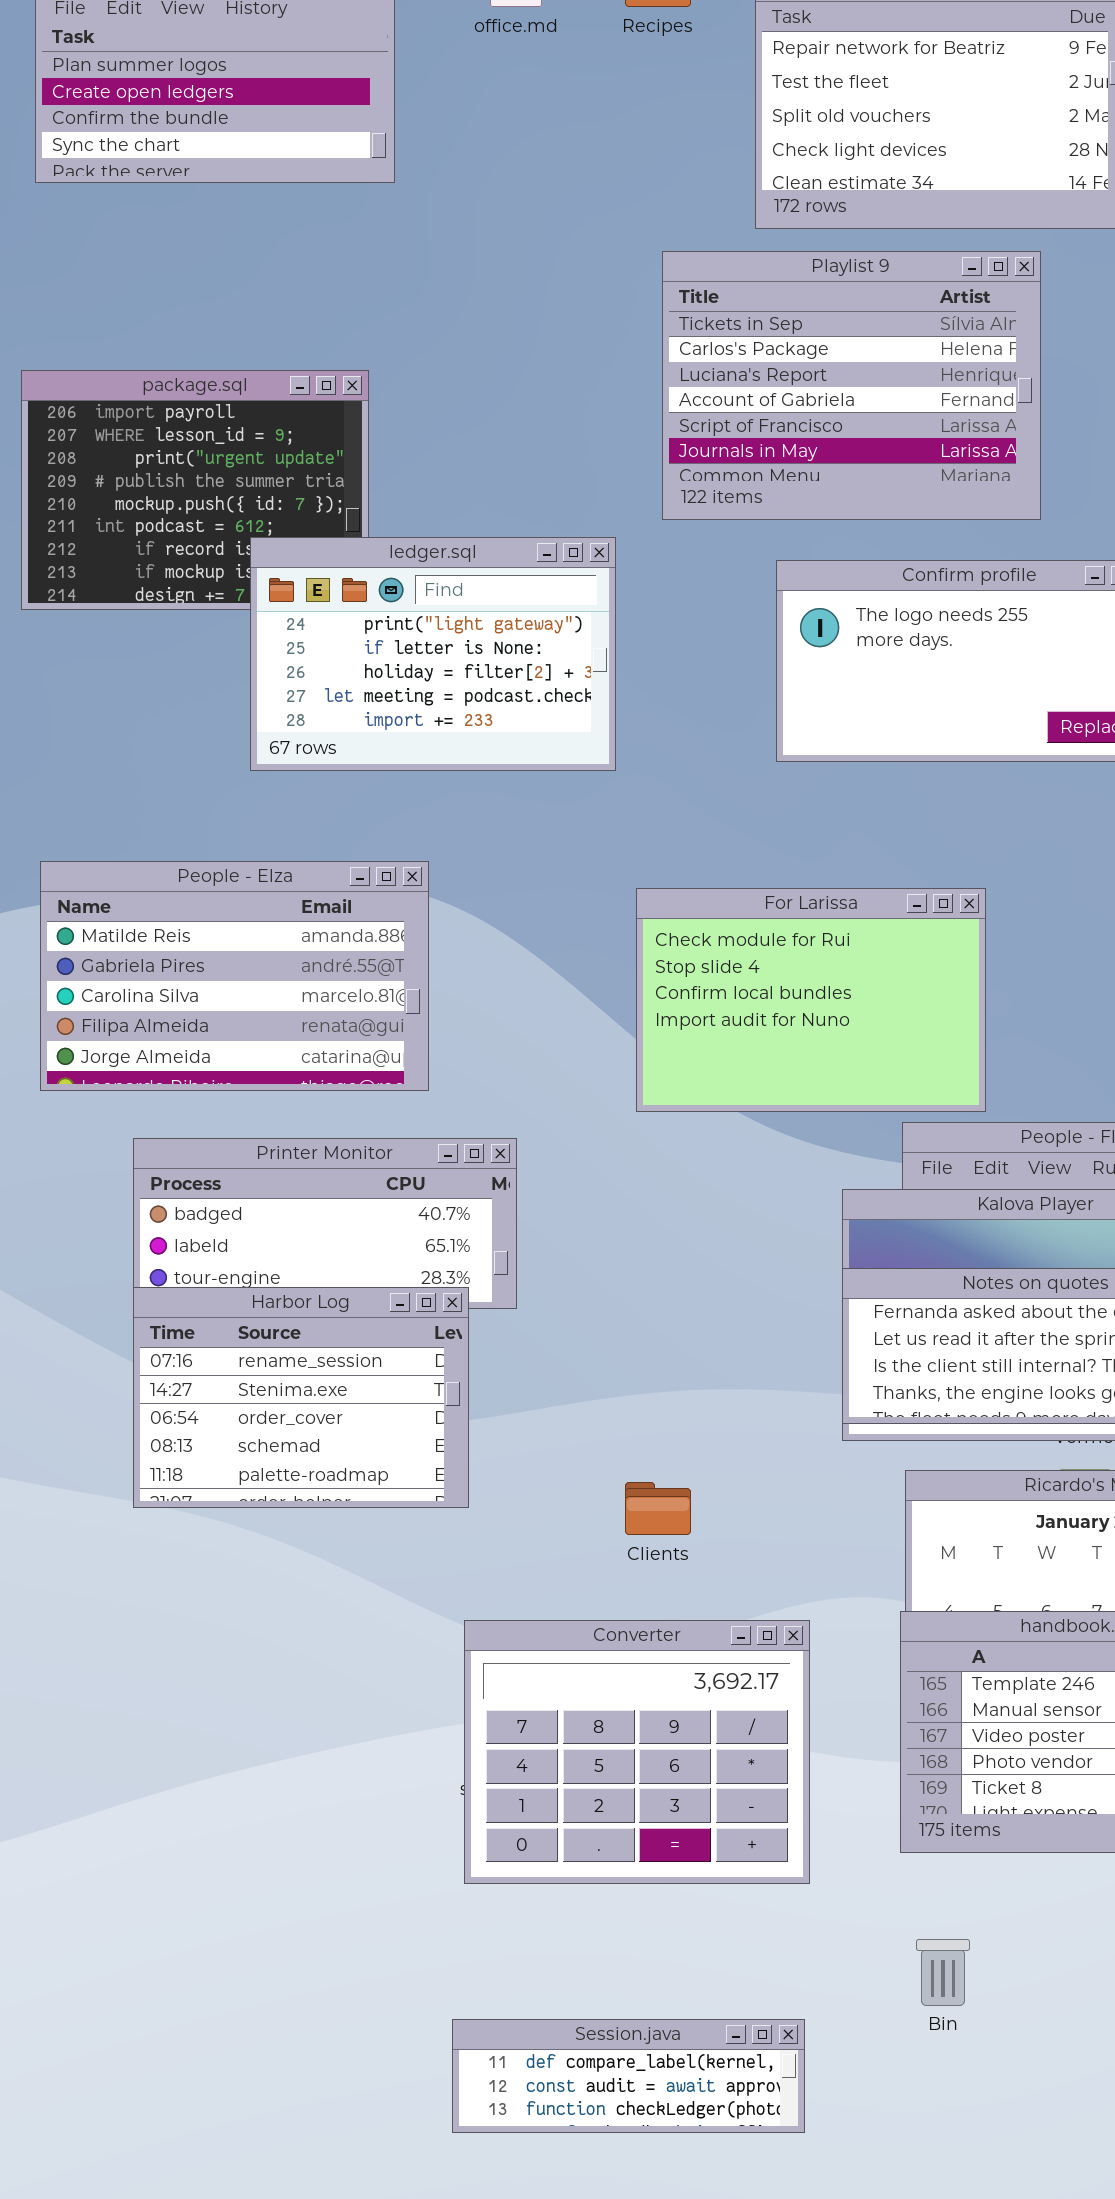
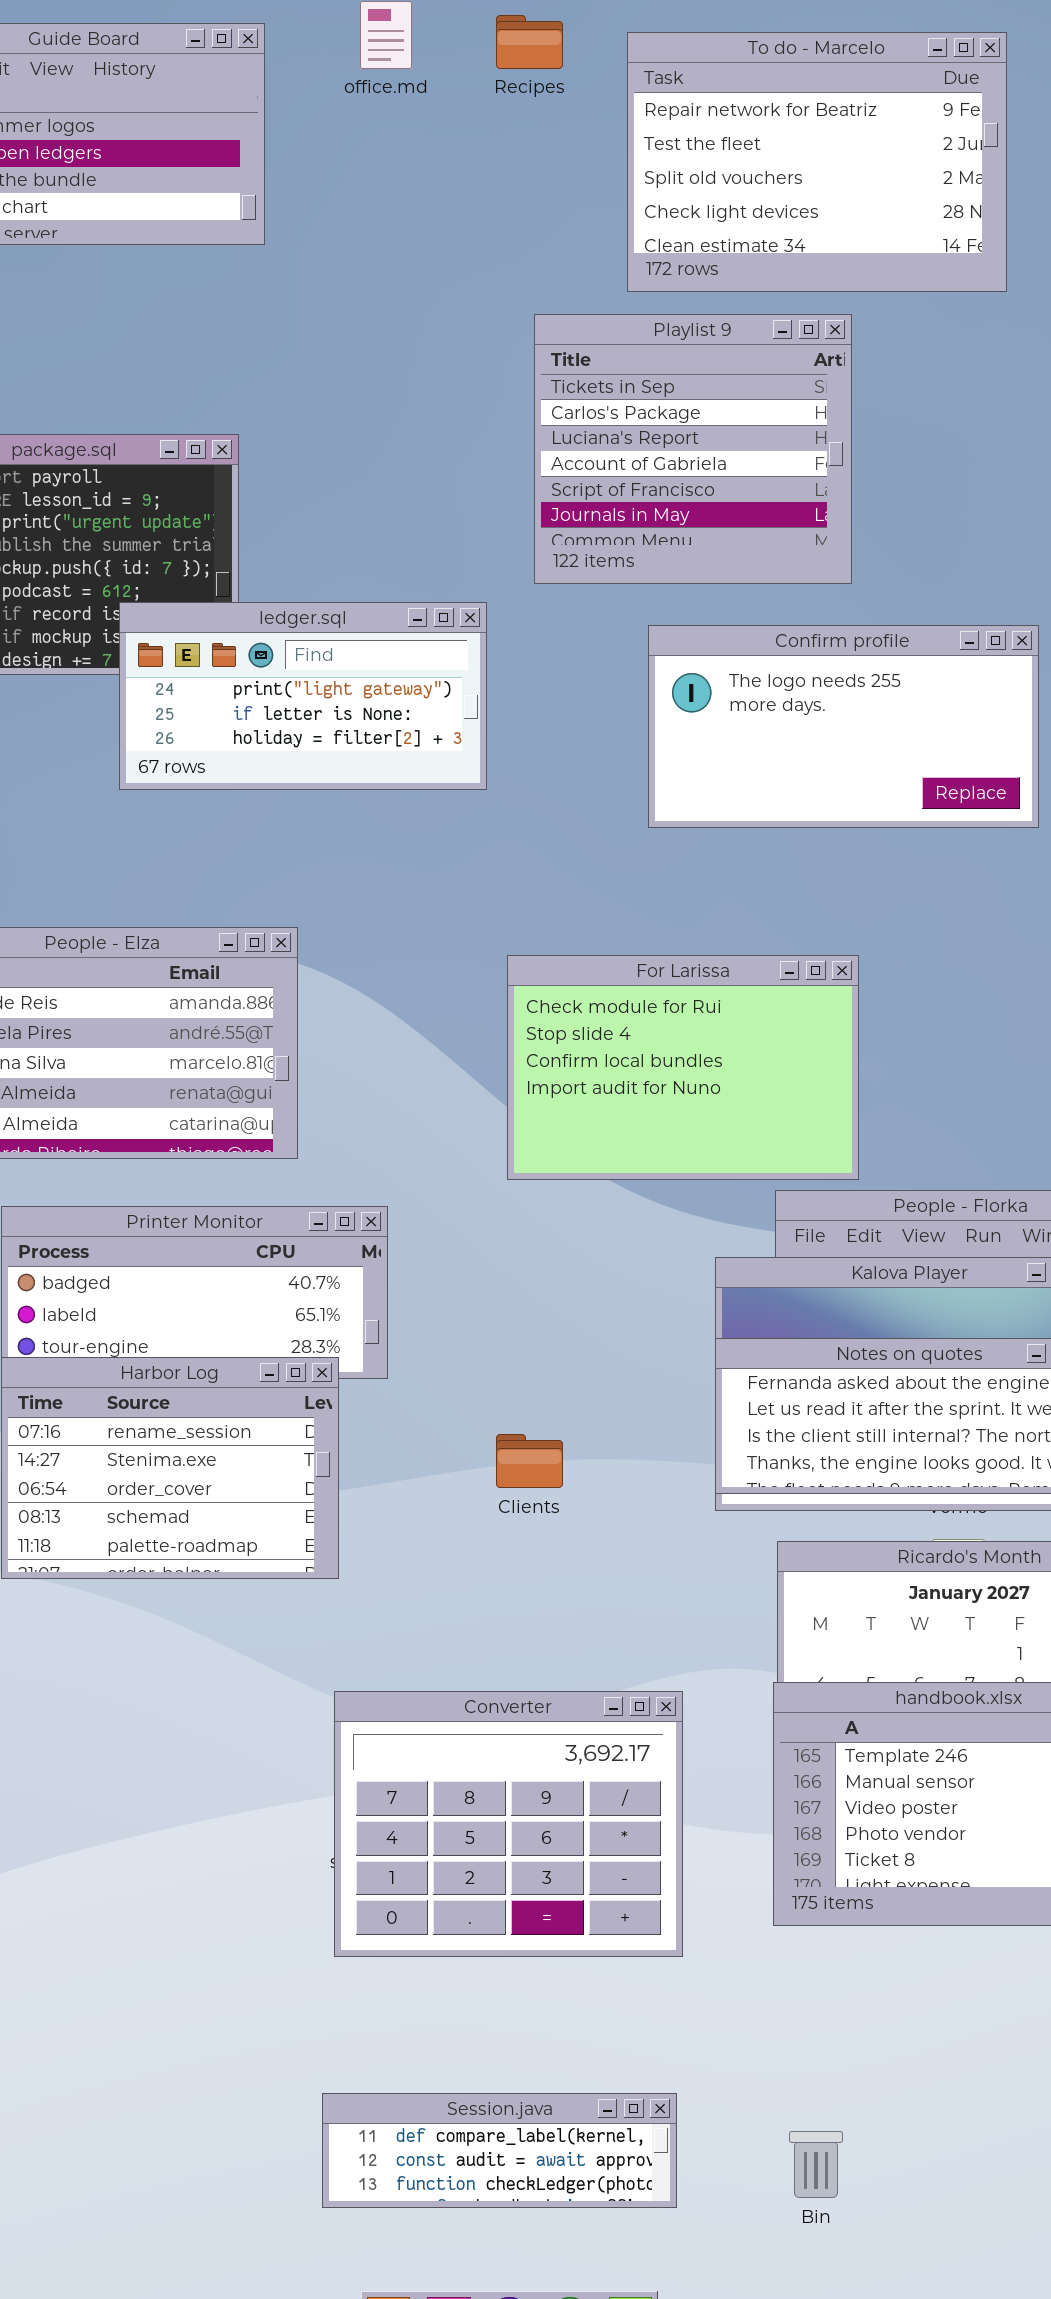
Playlist 9: [662,251,1041,520] -> [534,314,852,584], resized
ledger.sql: [250,537,616,771] -> [119,602,487,790], resized
Clients: [625,1482,691,1535] -> [496,1434,563,1488], moved
Bin: [916,1939,970,2006] -> [789,2131,843,2198], moved

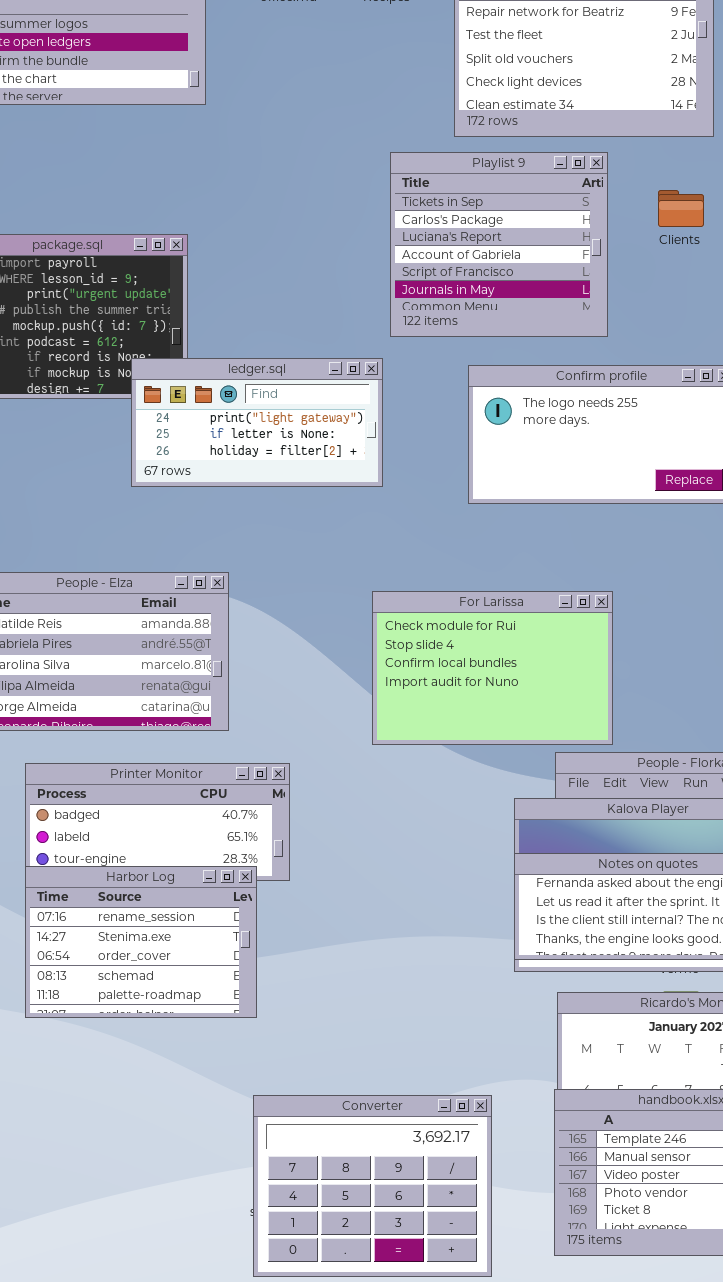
ledger.sql: [119,602,487,790] -> [131,358,383,487], moved
Clients: [496,1434,563,1488] -> [658,190,704,227], moved

